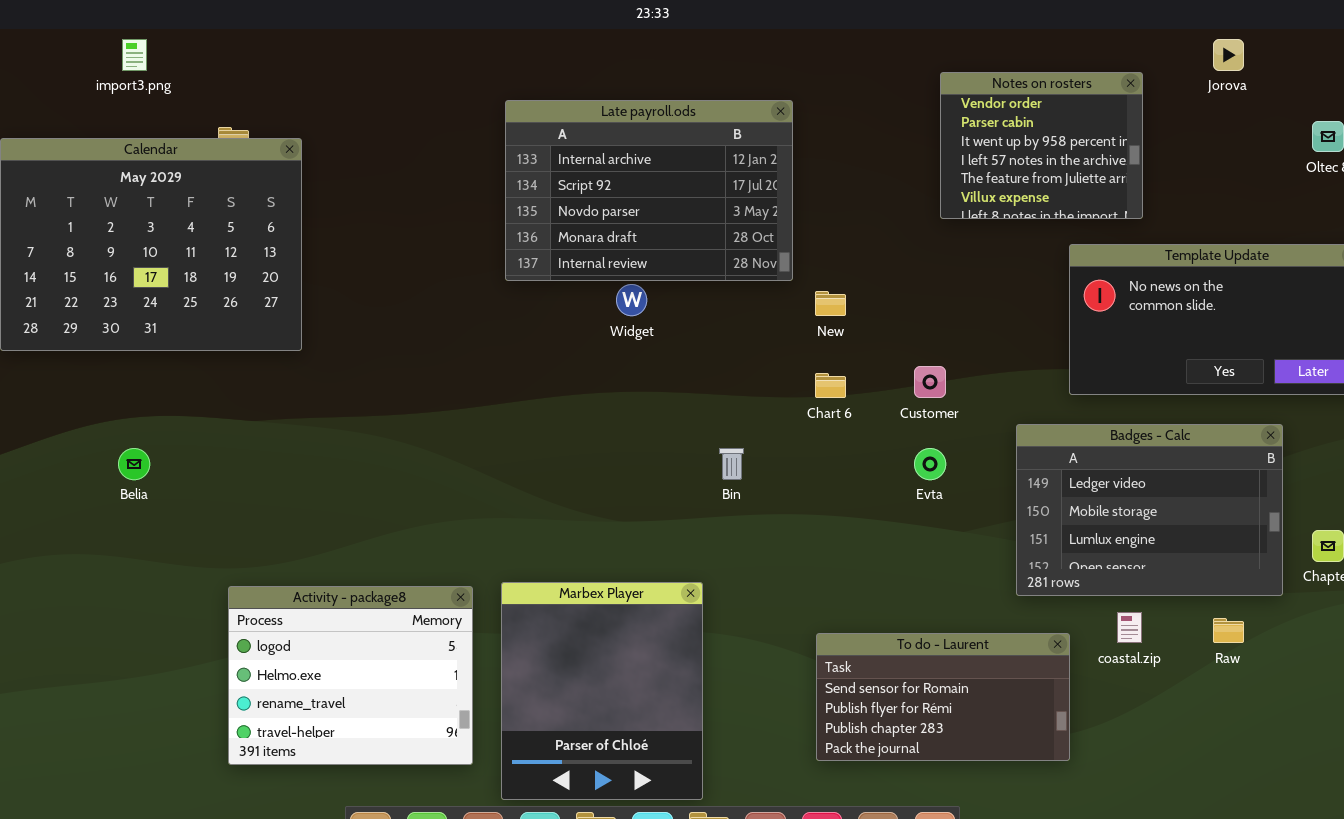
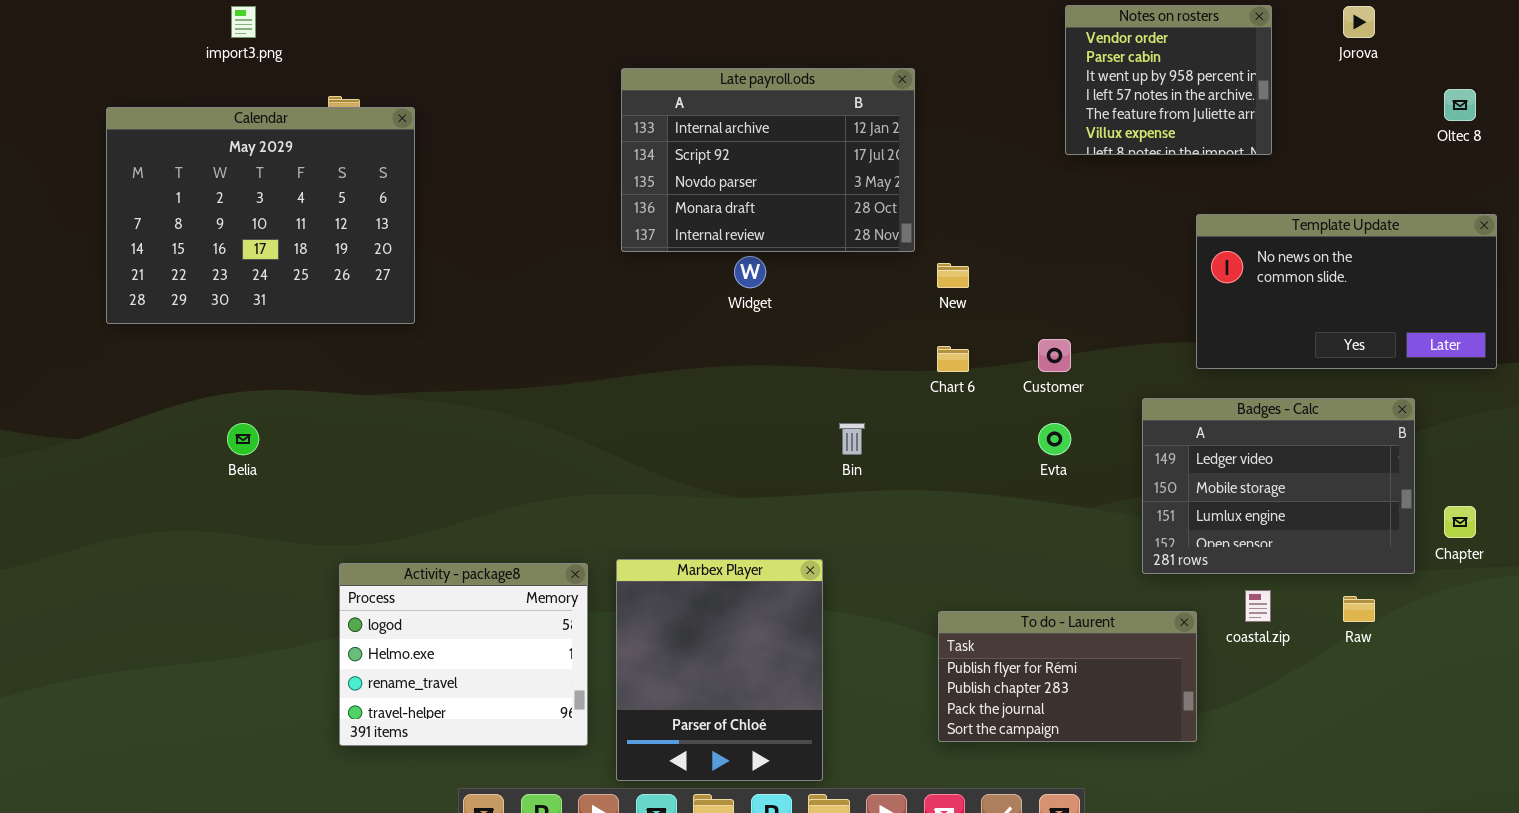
Notes on rosters: [940,72,1143,219] -> [1065,5,1272,155], moved
To do - Laurent: [816,633,1070,761] -> [938,611,1197,742], scrolled down 1 row

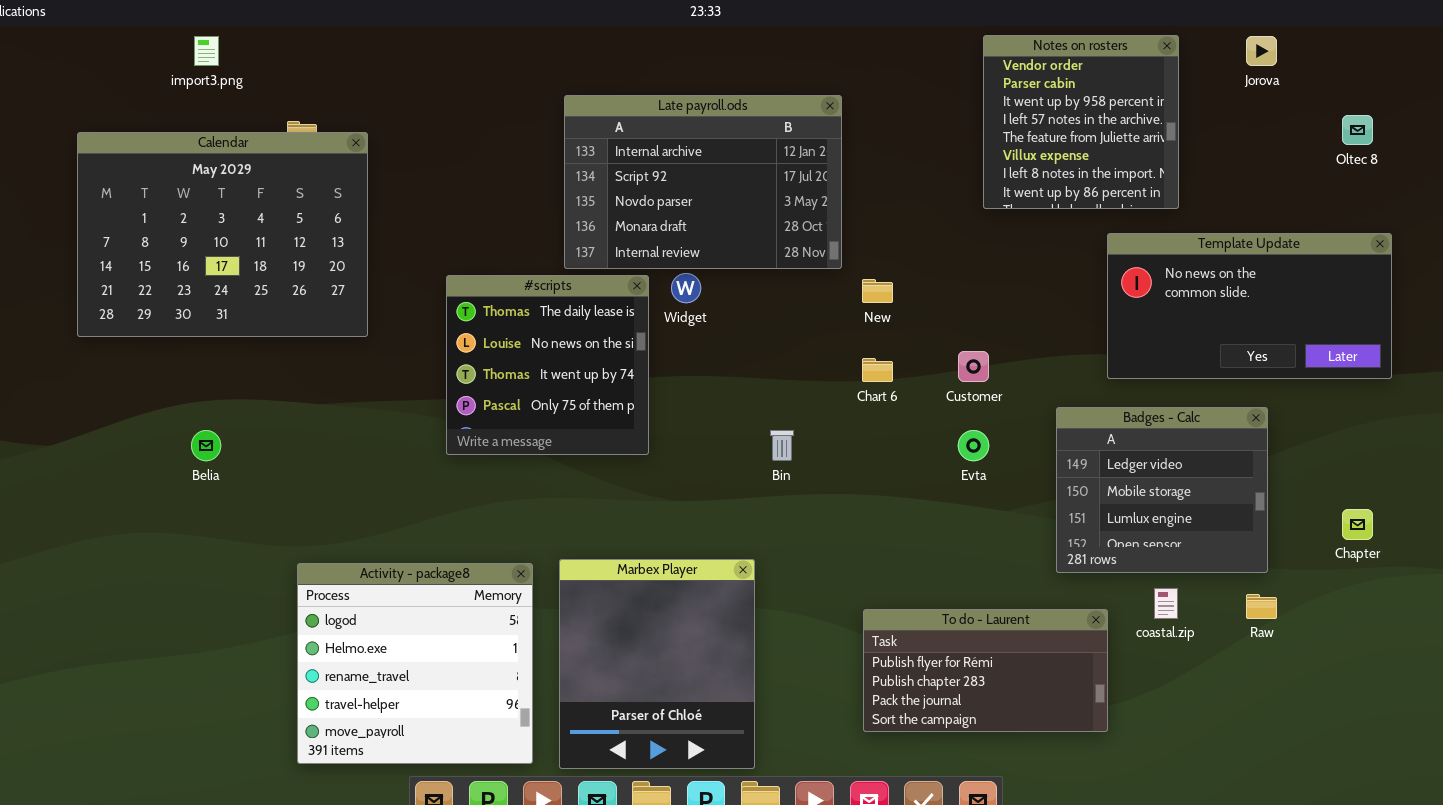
Notes on rosters: [1065,5,1272,155] -> [983,35,1179,209], resized
#scripts: none -> [446,275,649,455], opened
Badges - Calc: [1142,398,1415,574] -> [1056,407,1268,573], resized
Activity - package8: [339,563,588,746] -> [297,563,533,764], resized

